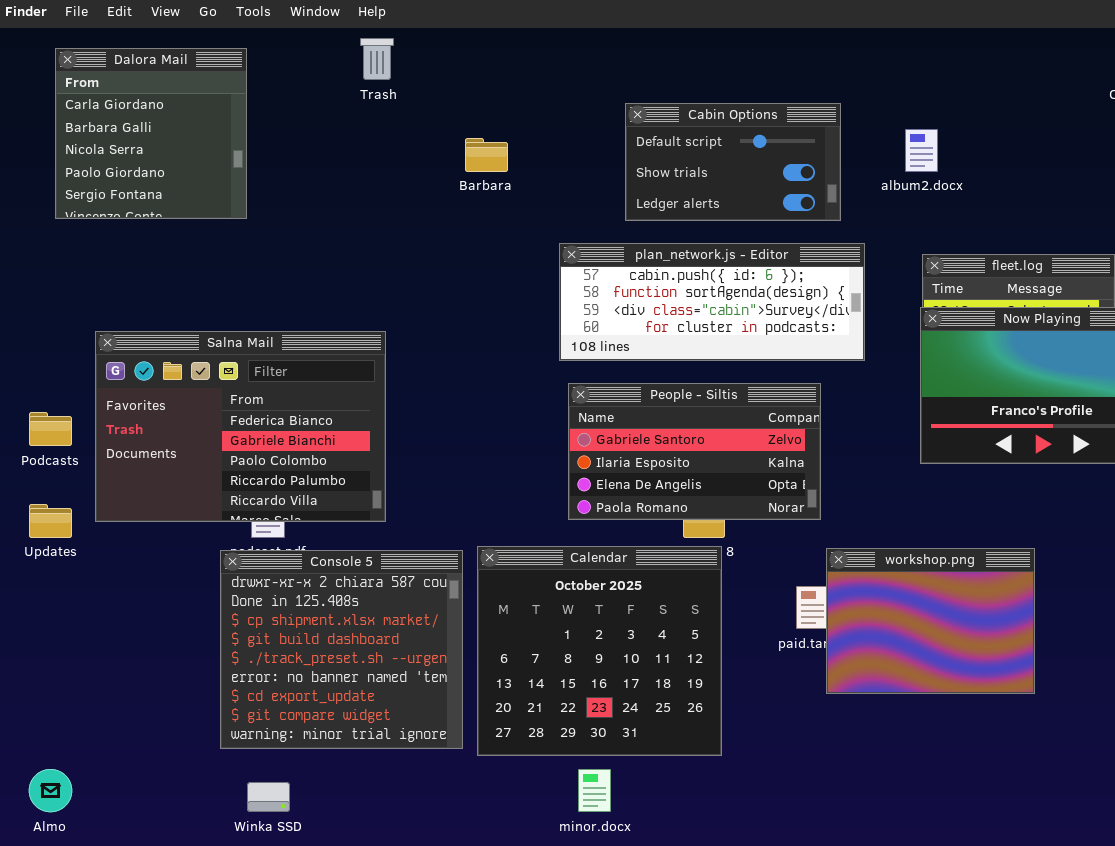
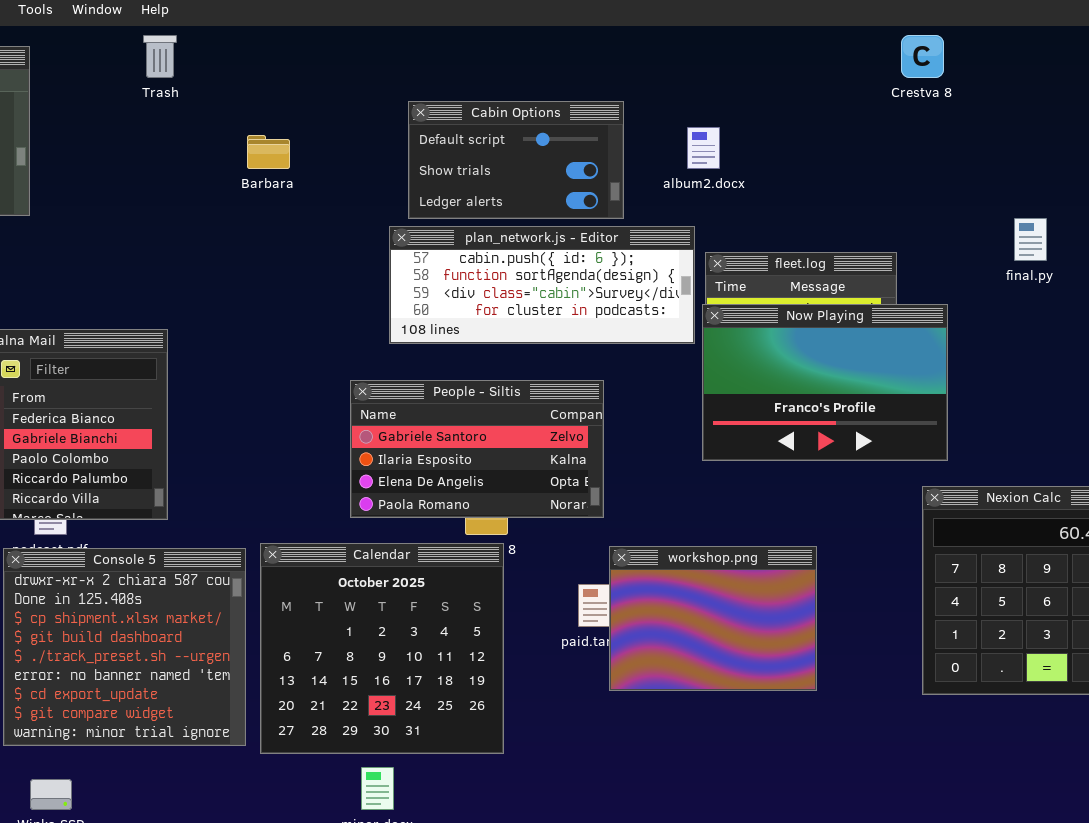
plan_network.js - Editor: [559,243,865,361] -> [389,226,695,344], moved

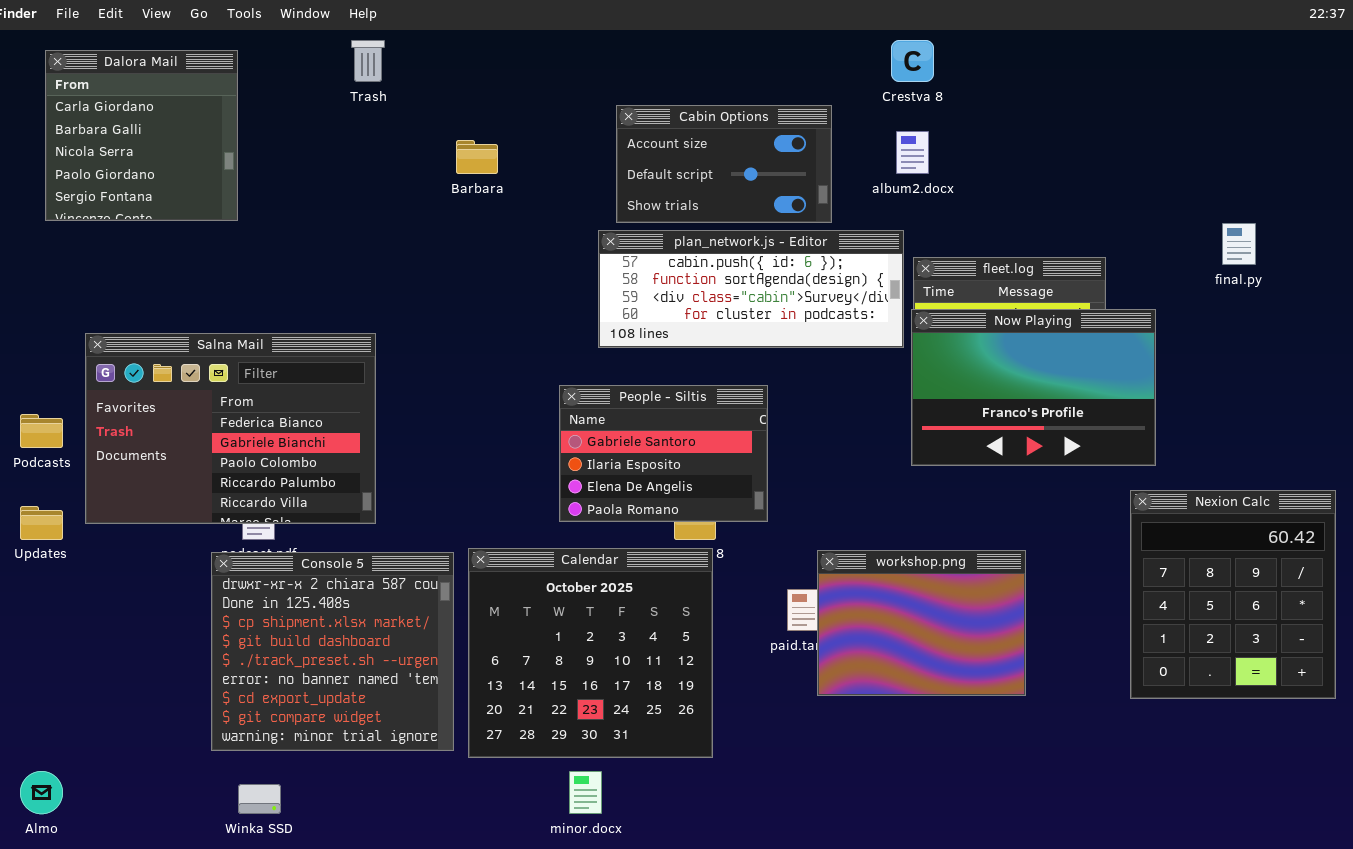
Crestva 8: [901,35,944,78] -> [891,40,934,82], moved
Cabin Options: [408,101,624,219] -> [616,105,832,223], scrolled up 1 row
People - Siltis: [350,380,604,518] -> [559,385,768,522], resized

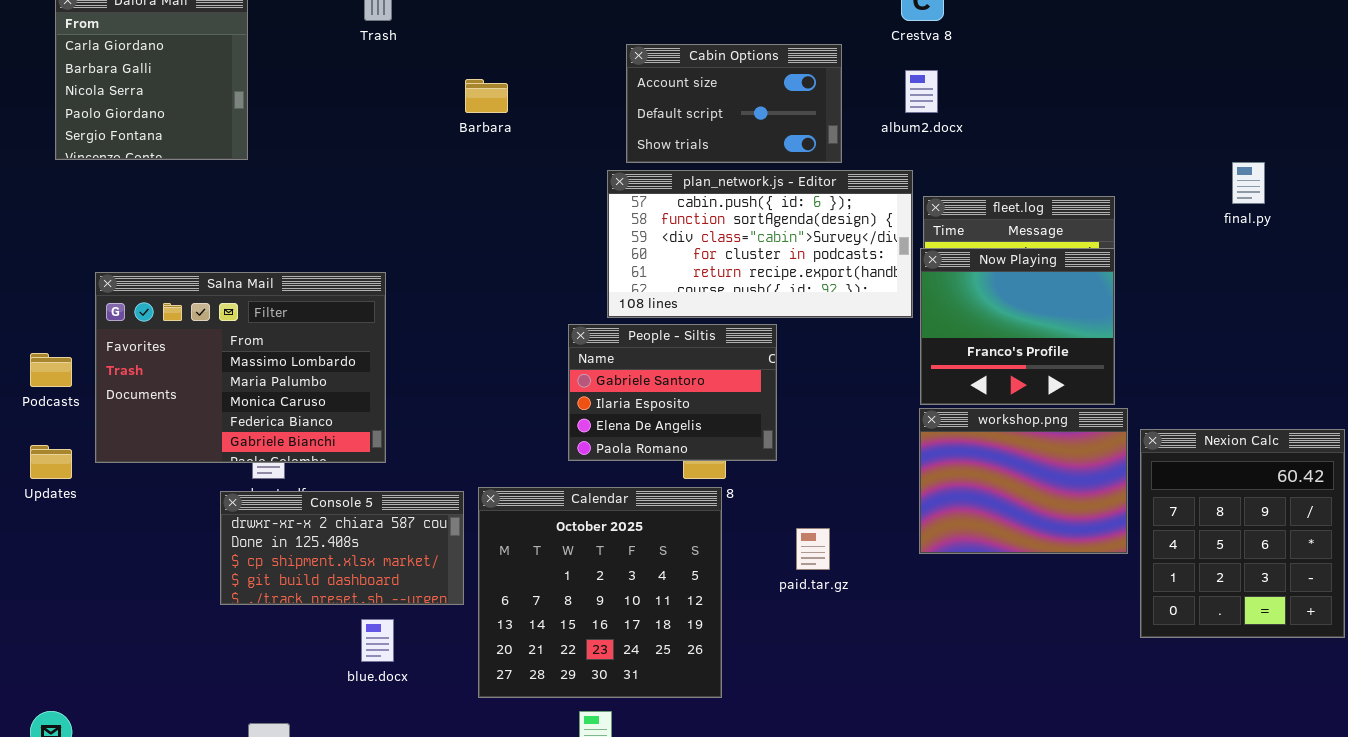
plan_network.js - Editor: [598,230,904,348] -> [607,170,913,318], resized
Now Playing: [911,309,1156,466] -> [920,248,1115,405], resized
Salna Mail: [85,333,376,524] -> [95,272,386,463], scrolled up 3 rows
workshop.png: [817,550,1026,696] -> [919,408,1128,554], moved
Console 5: [211,552,454,751] -> [220,491,464,605], resized

